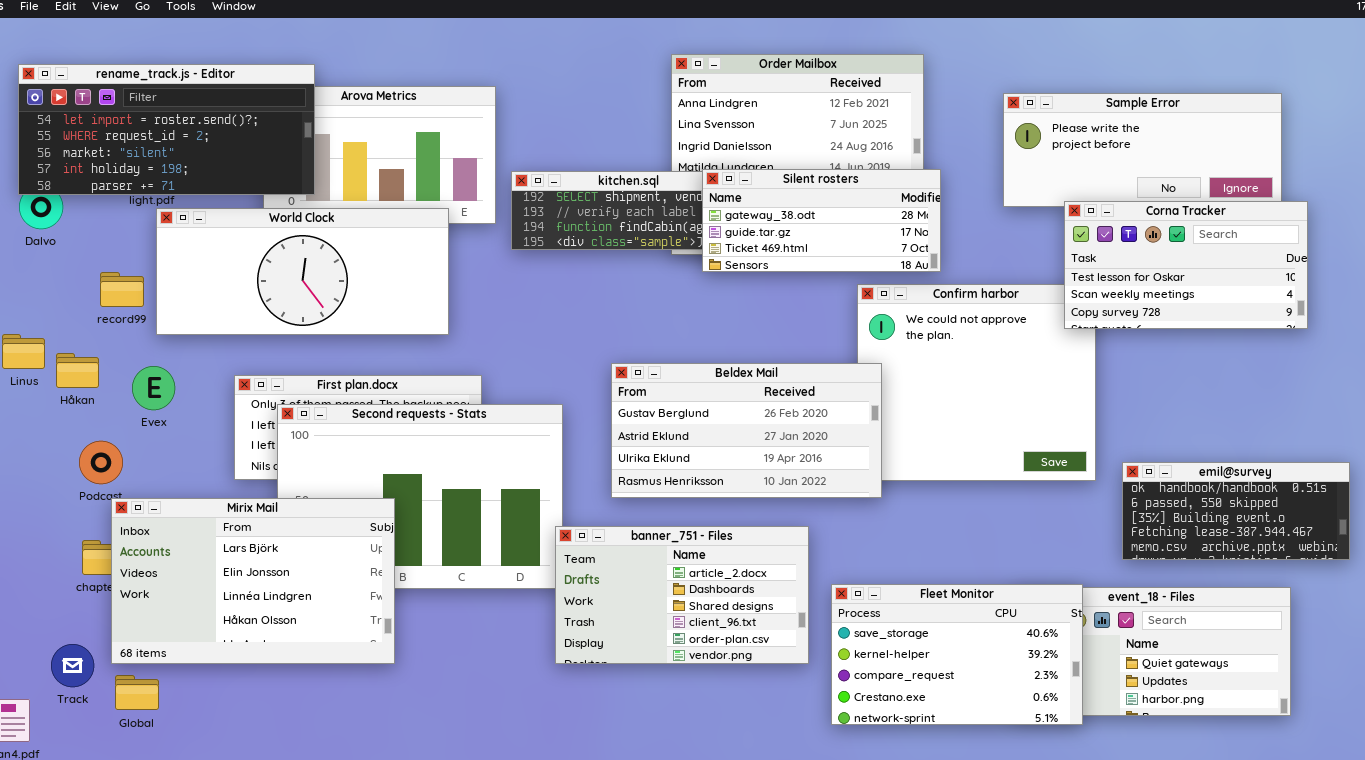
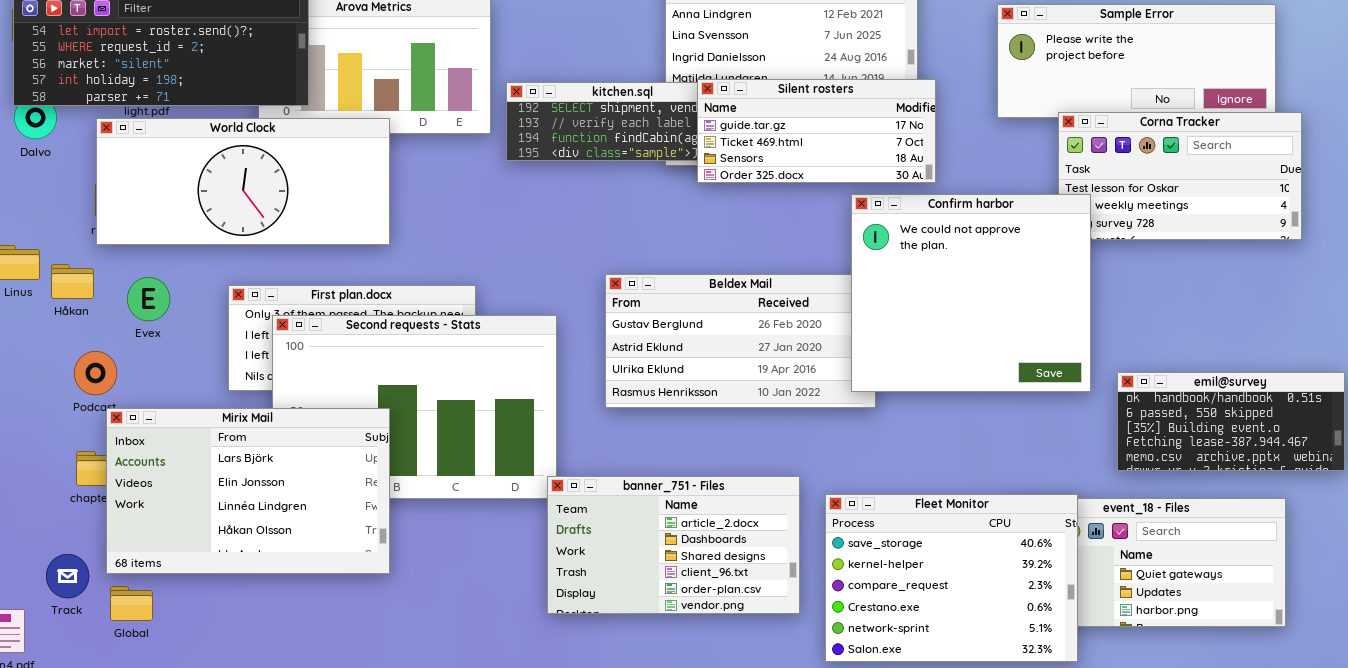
Silent rosters: [702,169,941,272] -> [697,79,936,183], scrolled down 1 row
World Clock: [156,208,449,335] -> [96,118,390,245], moved
Confirm harbor: [857,284,1096,481] -> [851,194,1091,392], raised
banner_751 - Files: [555,526,809,664] -> [547,476,800,614], moved
Fleet Monitor: [831,584,1083,725] -> [825,494,1078,662], resized

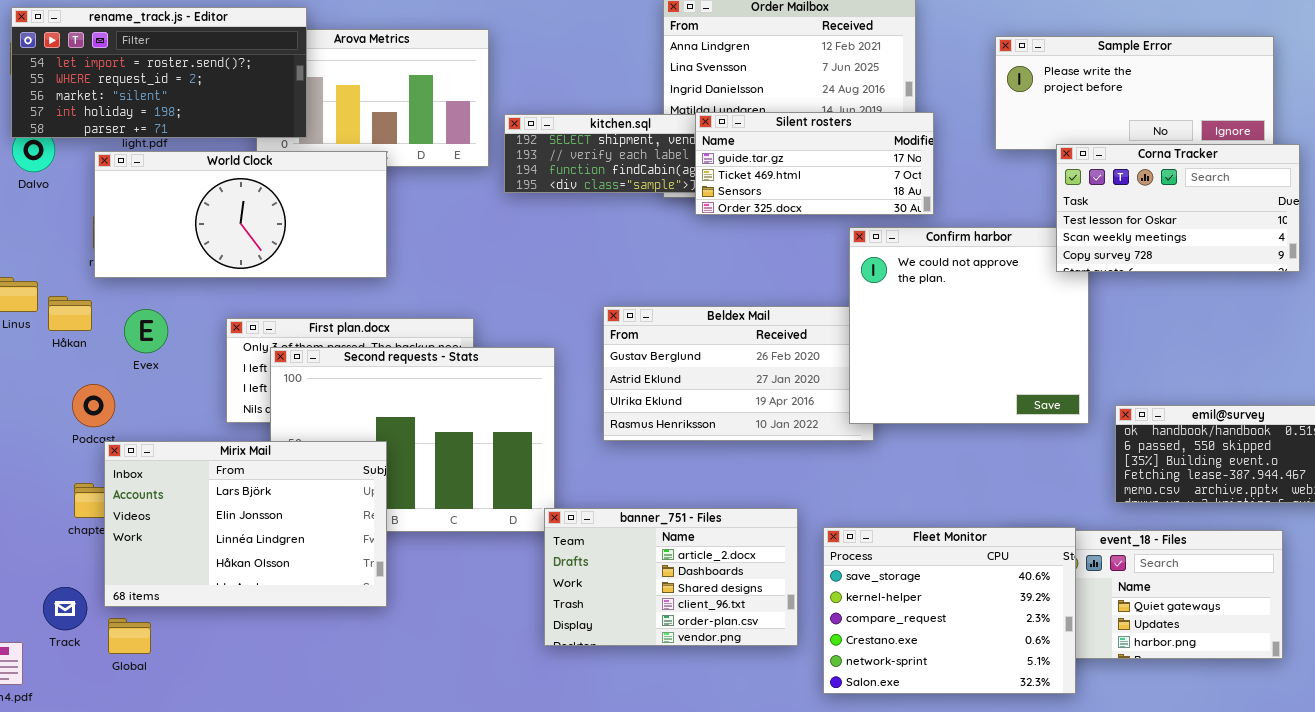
Corna Tracker: [1058,112,1302,240] -> [1056,144,1300,272], raised

